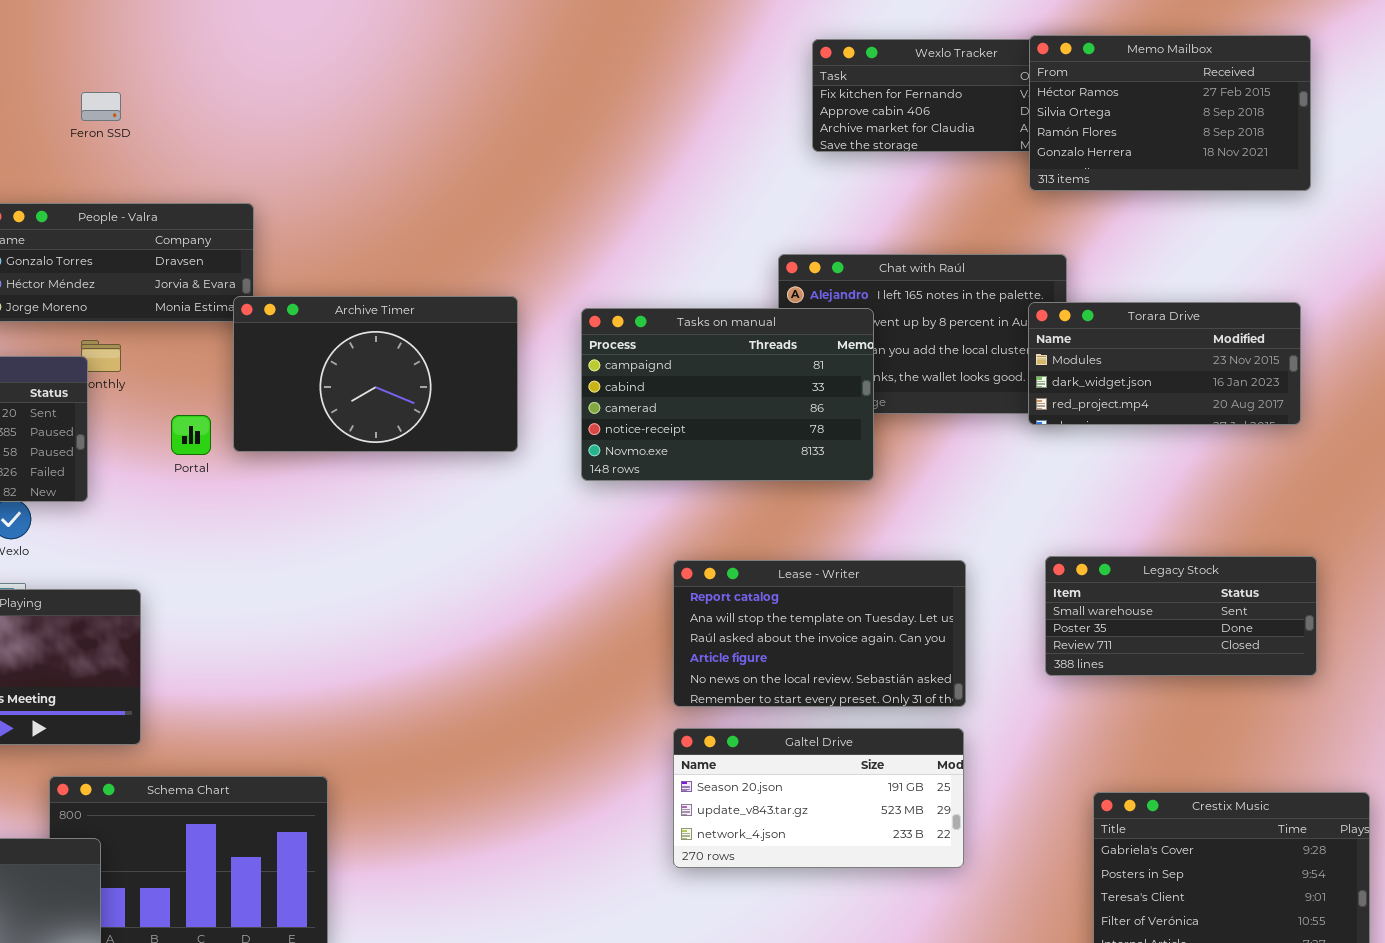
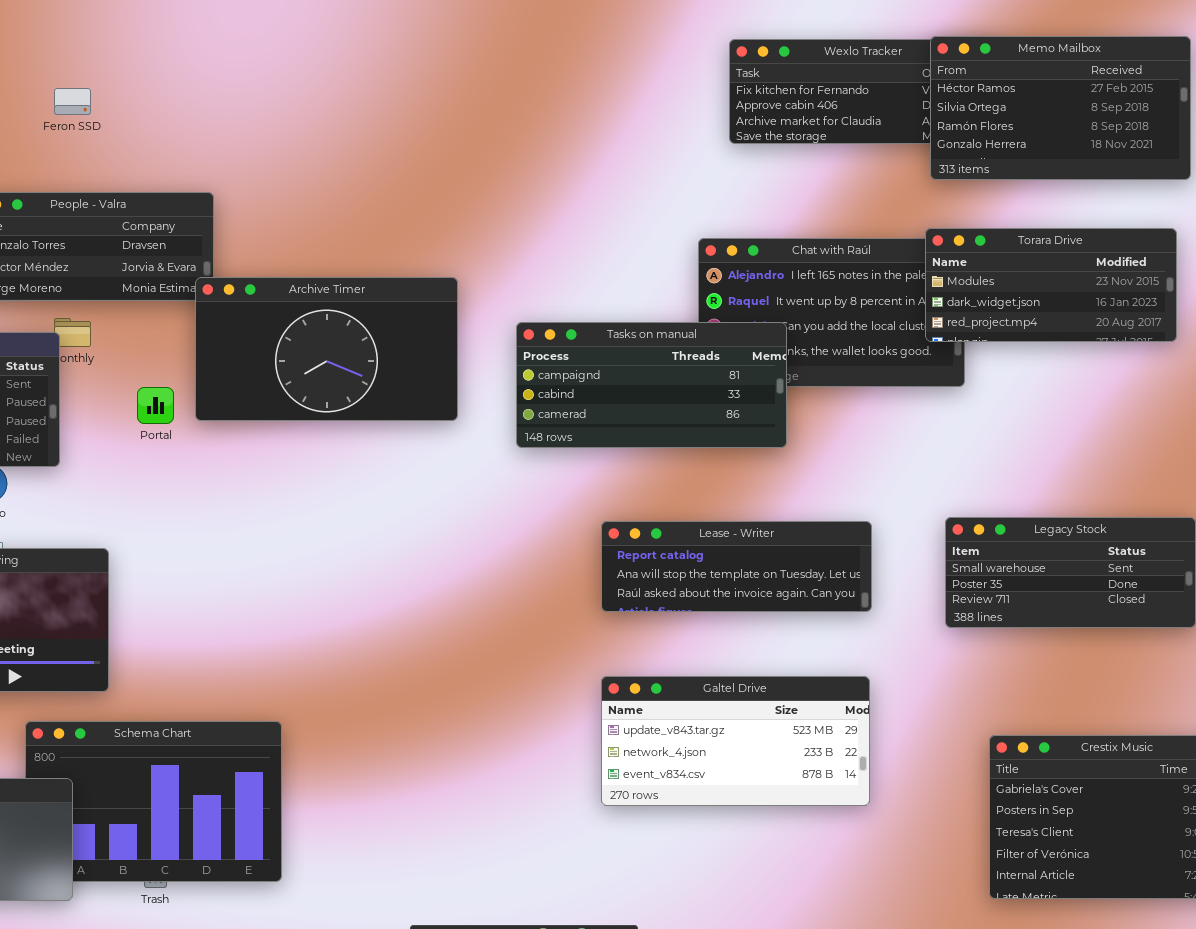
Torara Drive: [1028,302,1301,425] -> [925,228,1177,342], moved
Tasks on manual: [581,308,874,481] -> [516,322,787,448], resized
Lease - Writer: [673,560,966,707] -> [601,521,872,612], resized
Galtel Drive: [673,728,964,868] -> [601,676,870,806], scrolled down 1 row

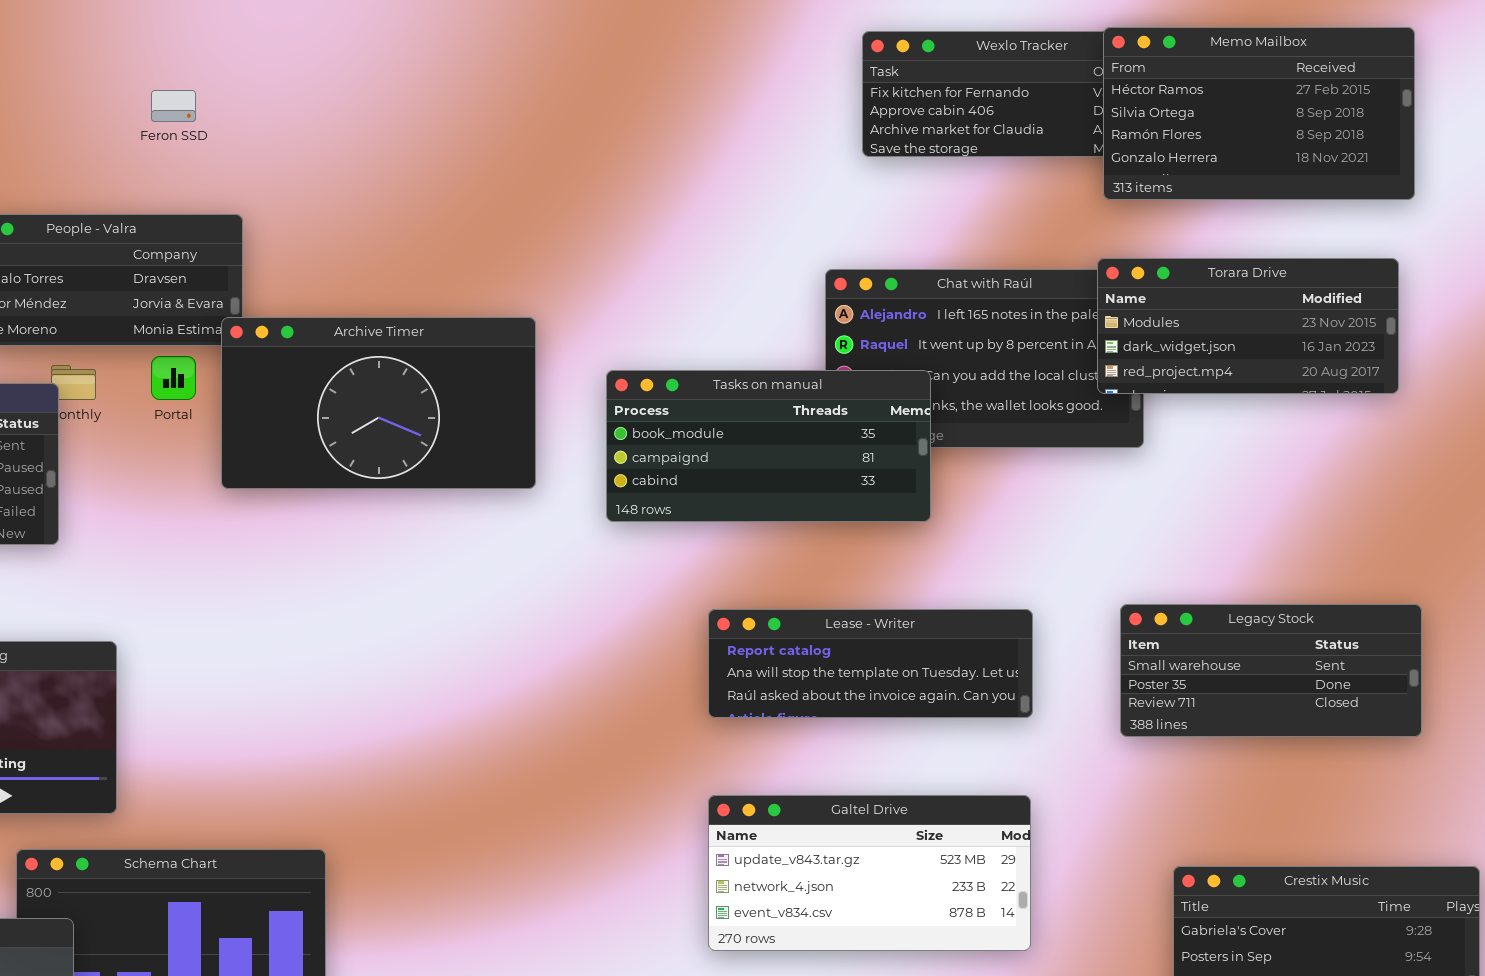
Feron SSD: [54,88,91,115] -> [151,90,196,122], moved
Tasks on manual: [516,322,787,448] -> [606,370,931,522], scrolled up 1 row
Portal: [137,387,174,424] -> [151,356,196,400], moved

